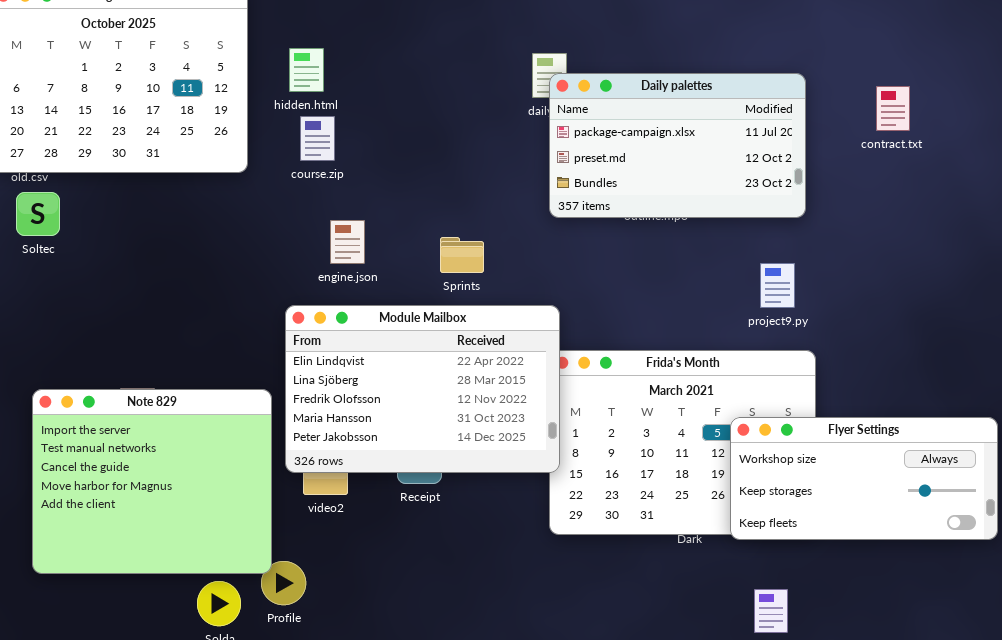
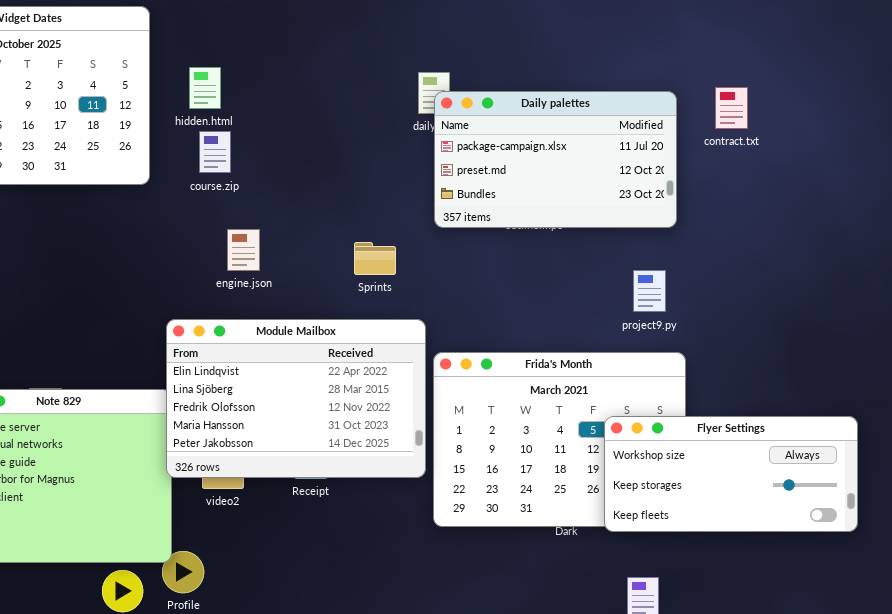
contract.txt: [876,86,910,131] -> [715,87,748,129], moved
Sprints: [440,237,484,273] -> [354,242,396,275], moved
Module Mailbox: [285,305,560,473] -> [166,319,426,478], moved

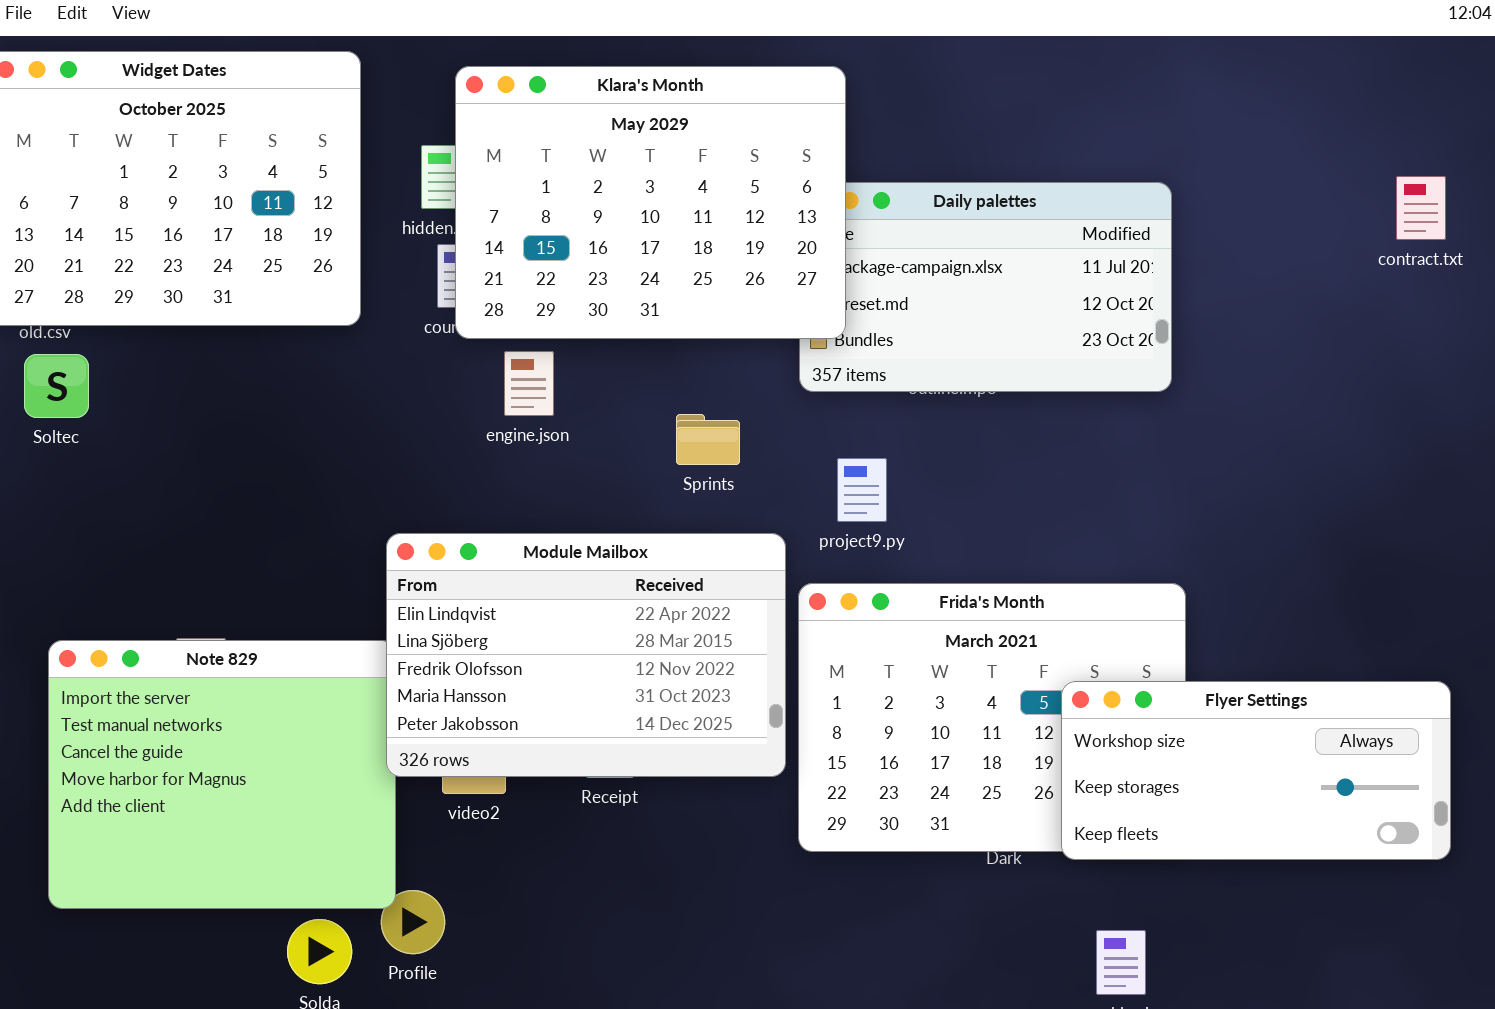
Klara's Month: none -> [455,66,846,339], opened
contract.txt: [715,87,748,129] -> [1396,176,1446,240], moved
engine.json: [227,229,260,271] -> [504,351,554,416], moved
project9.py: [633,270,666,312] -> [837,458,887,522], moved

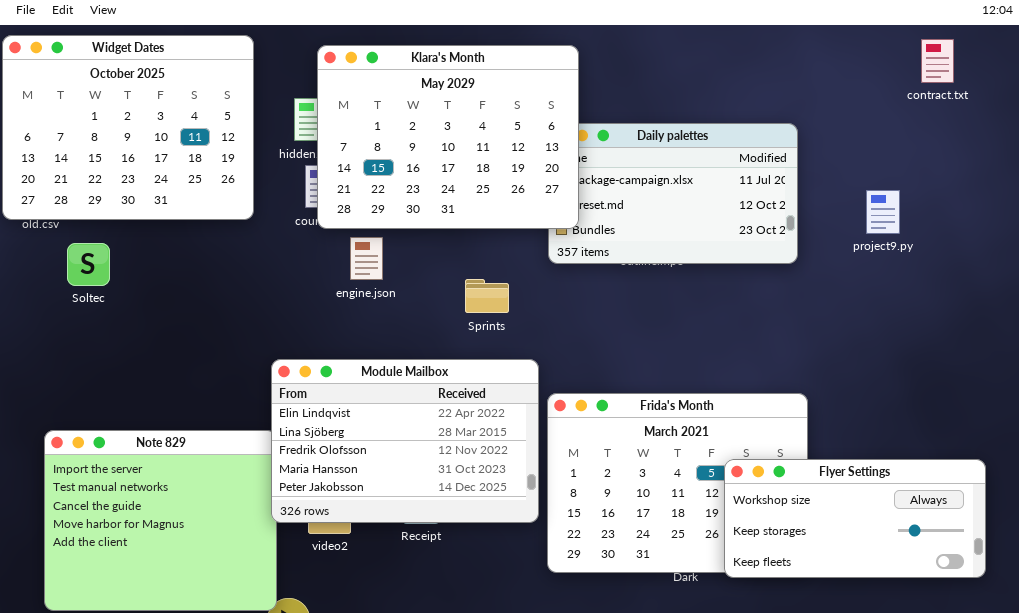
contract.txt: [1396,176,1446,240] -> [921,39,954,83], moved
Soltec: [24,354,89,418] -> [67,243,110,286], moved
project9.py: [837,458,887,522] -> [866,190,900,234], moved

